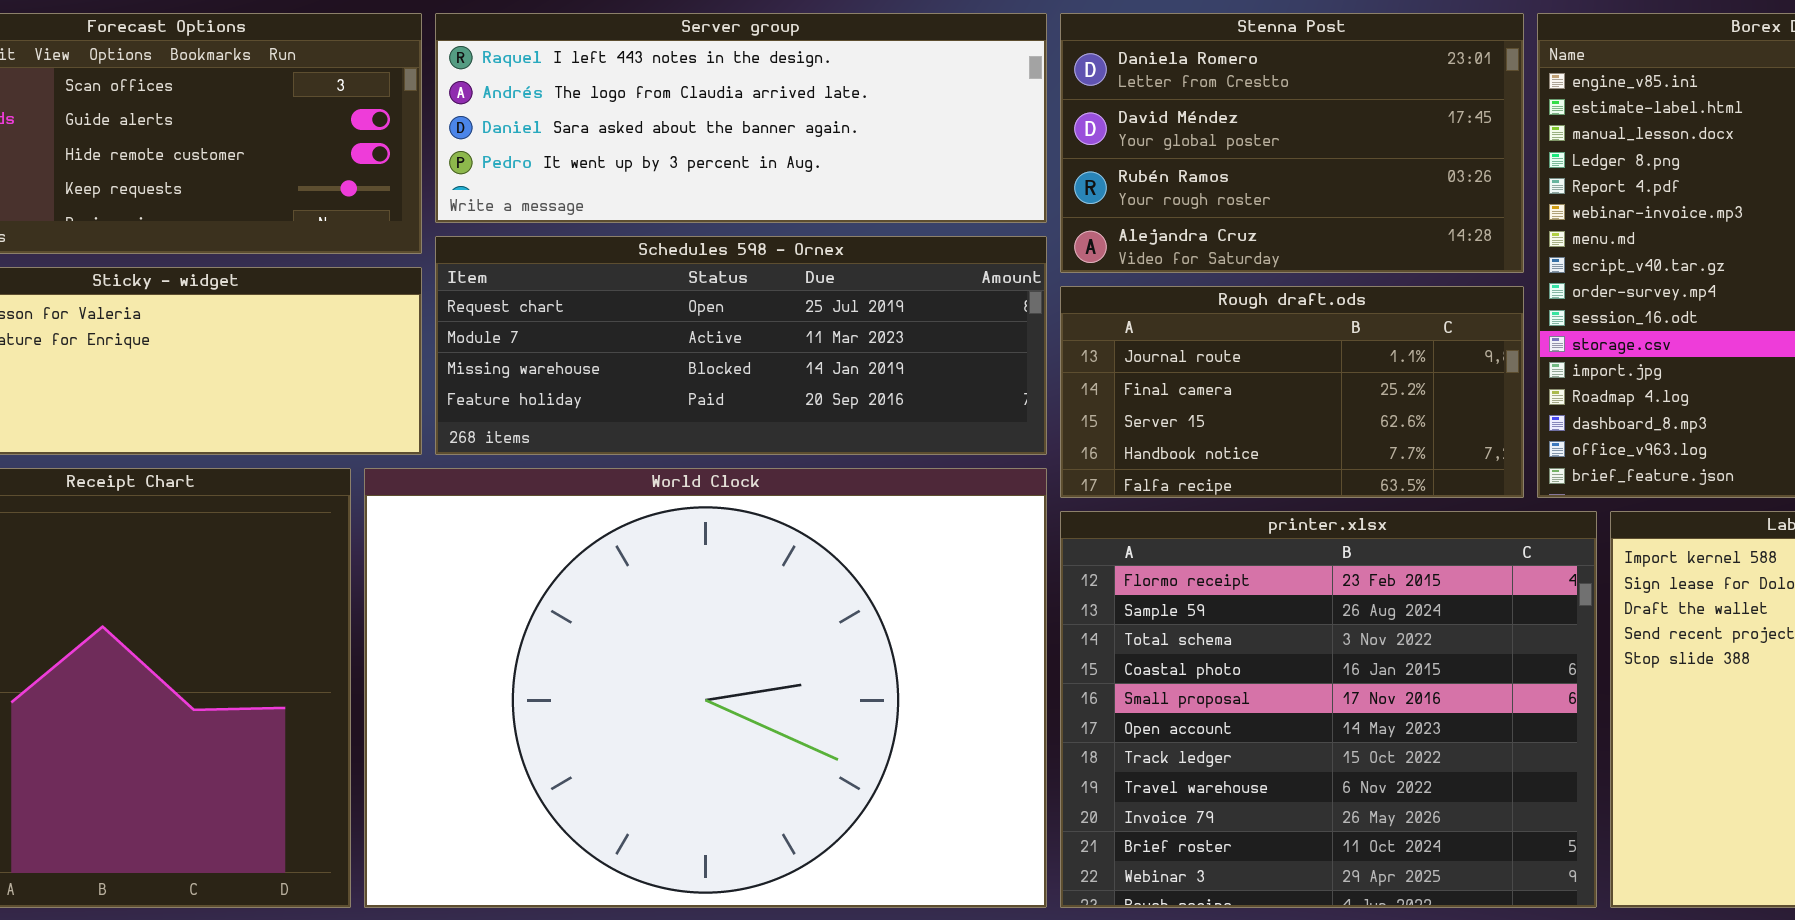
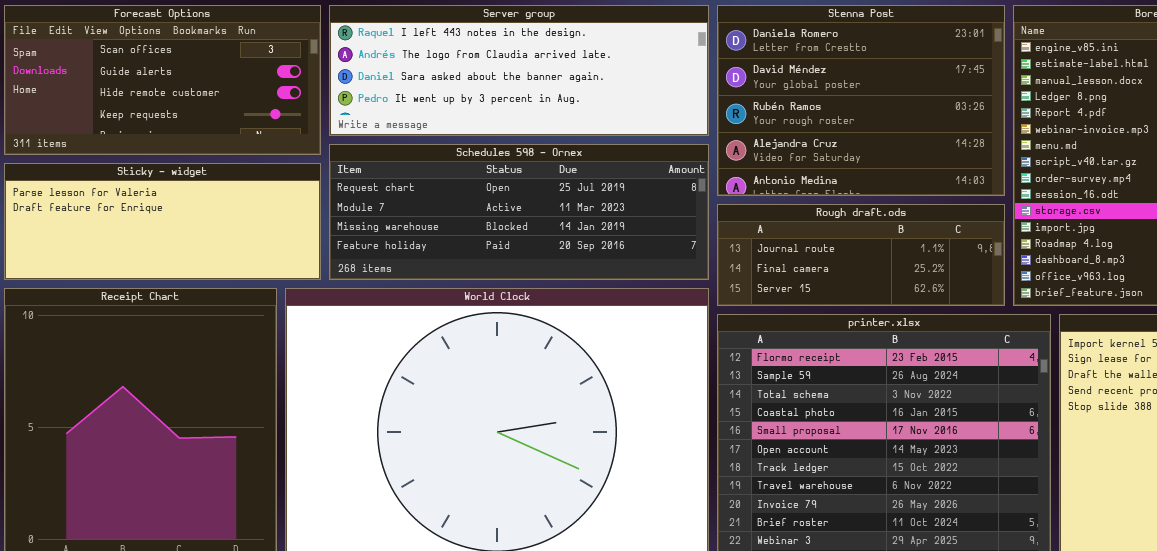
Stenna Post: [1060,13,1524,273] -> [717,5,1005,196], resized
Rough draft.ods: [1060,286,1524,498] -> [717,204,1005,306], resized

